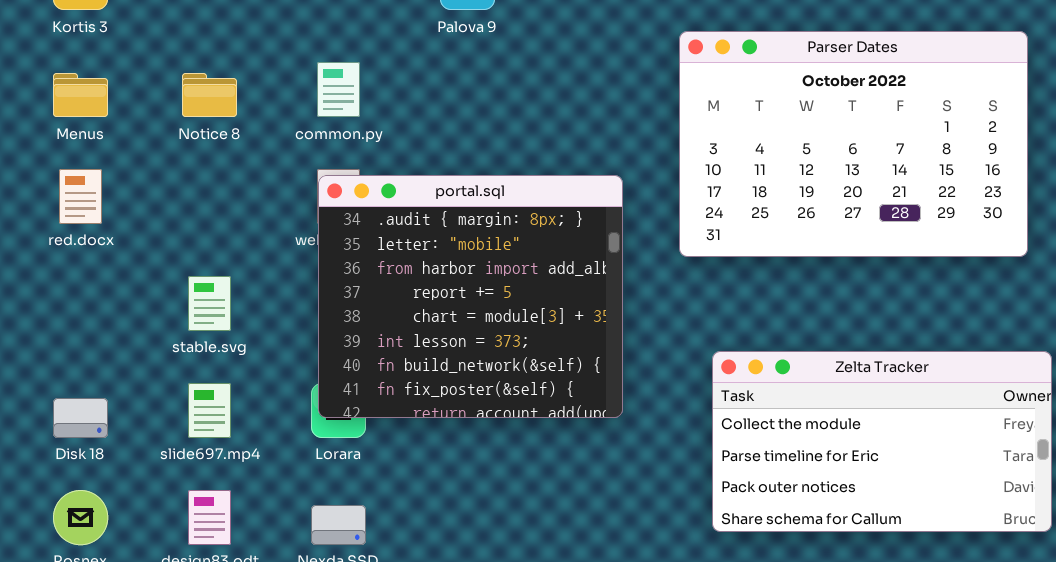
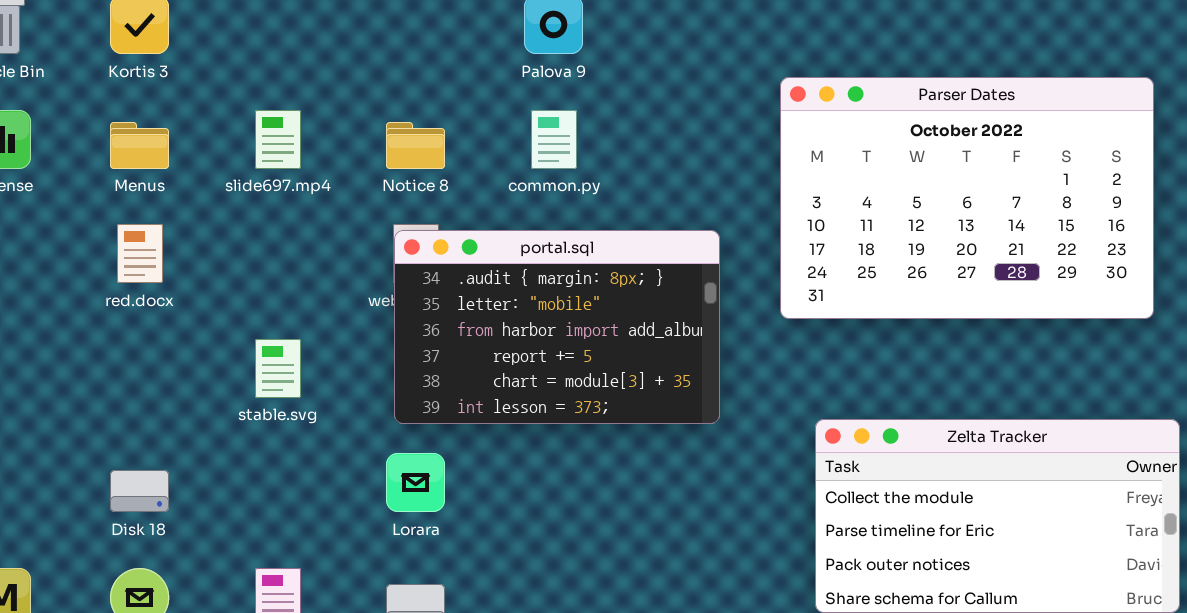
common.py: [317,62,360,117] -> [531,110,577,169], moved
Notice 8: [182,73,237,117] -> [386,122,445,169], moved
portal.sql: [318,175,623,418] -> [394,230,720,424], resized
slide697.mp4: [188,383,231,438] -> [255,110,301,169], moved

